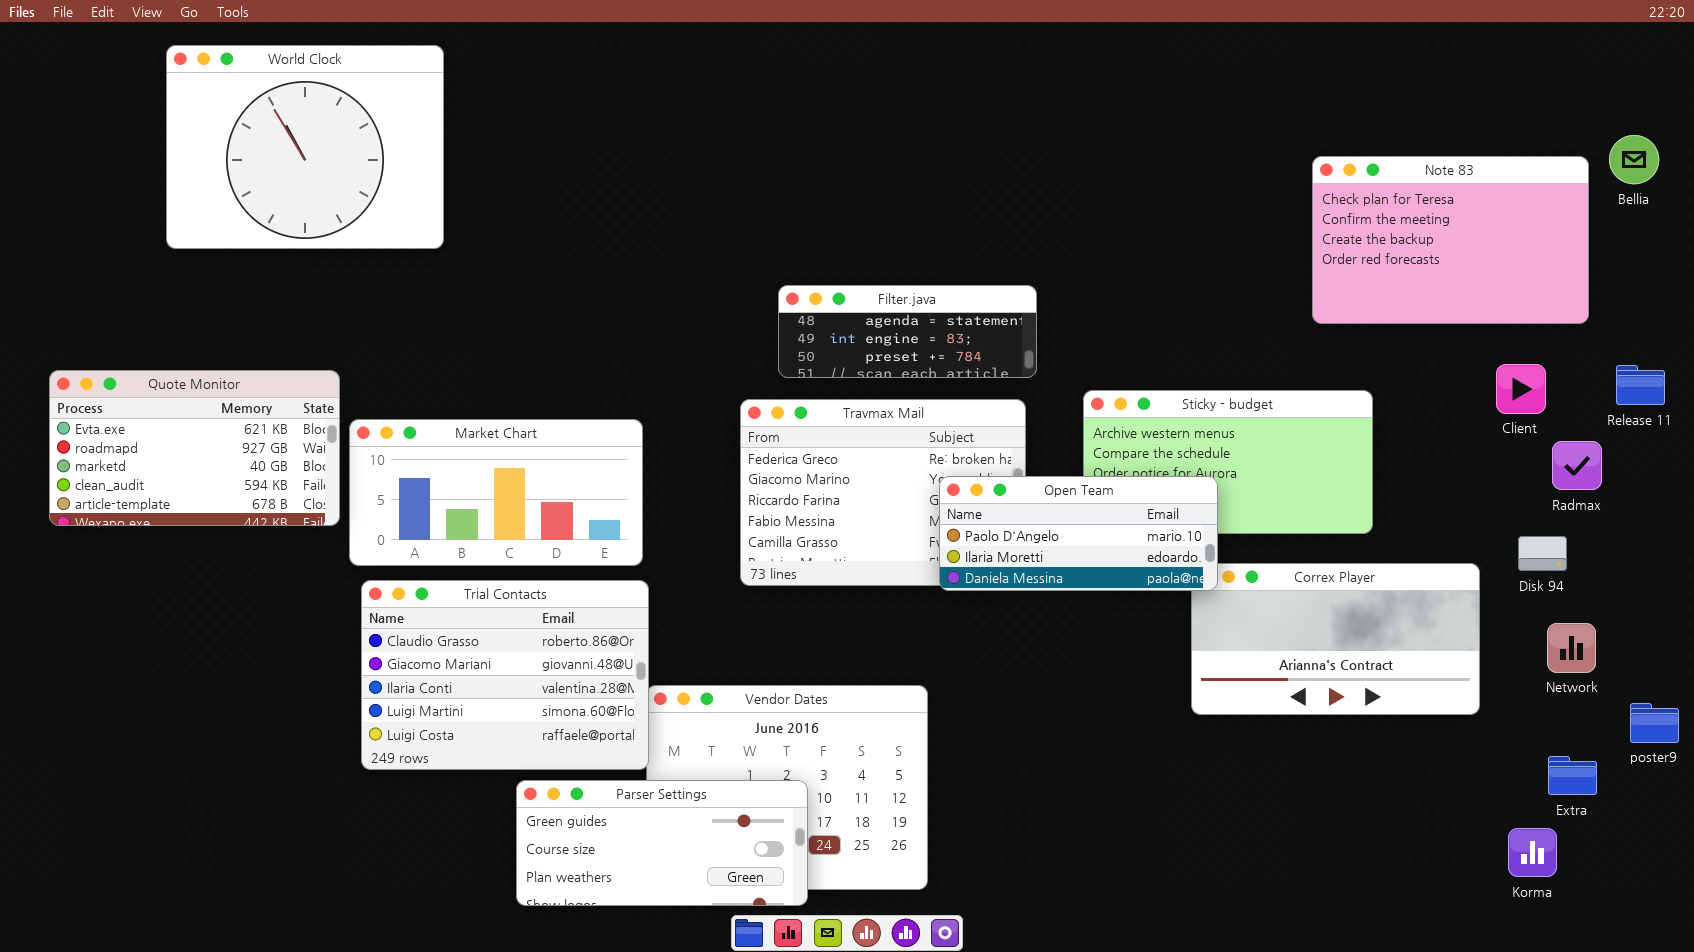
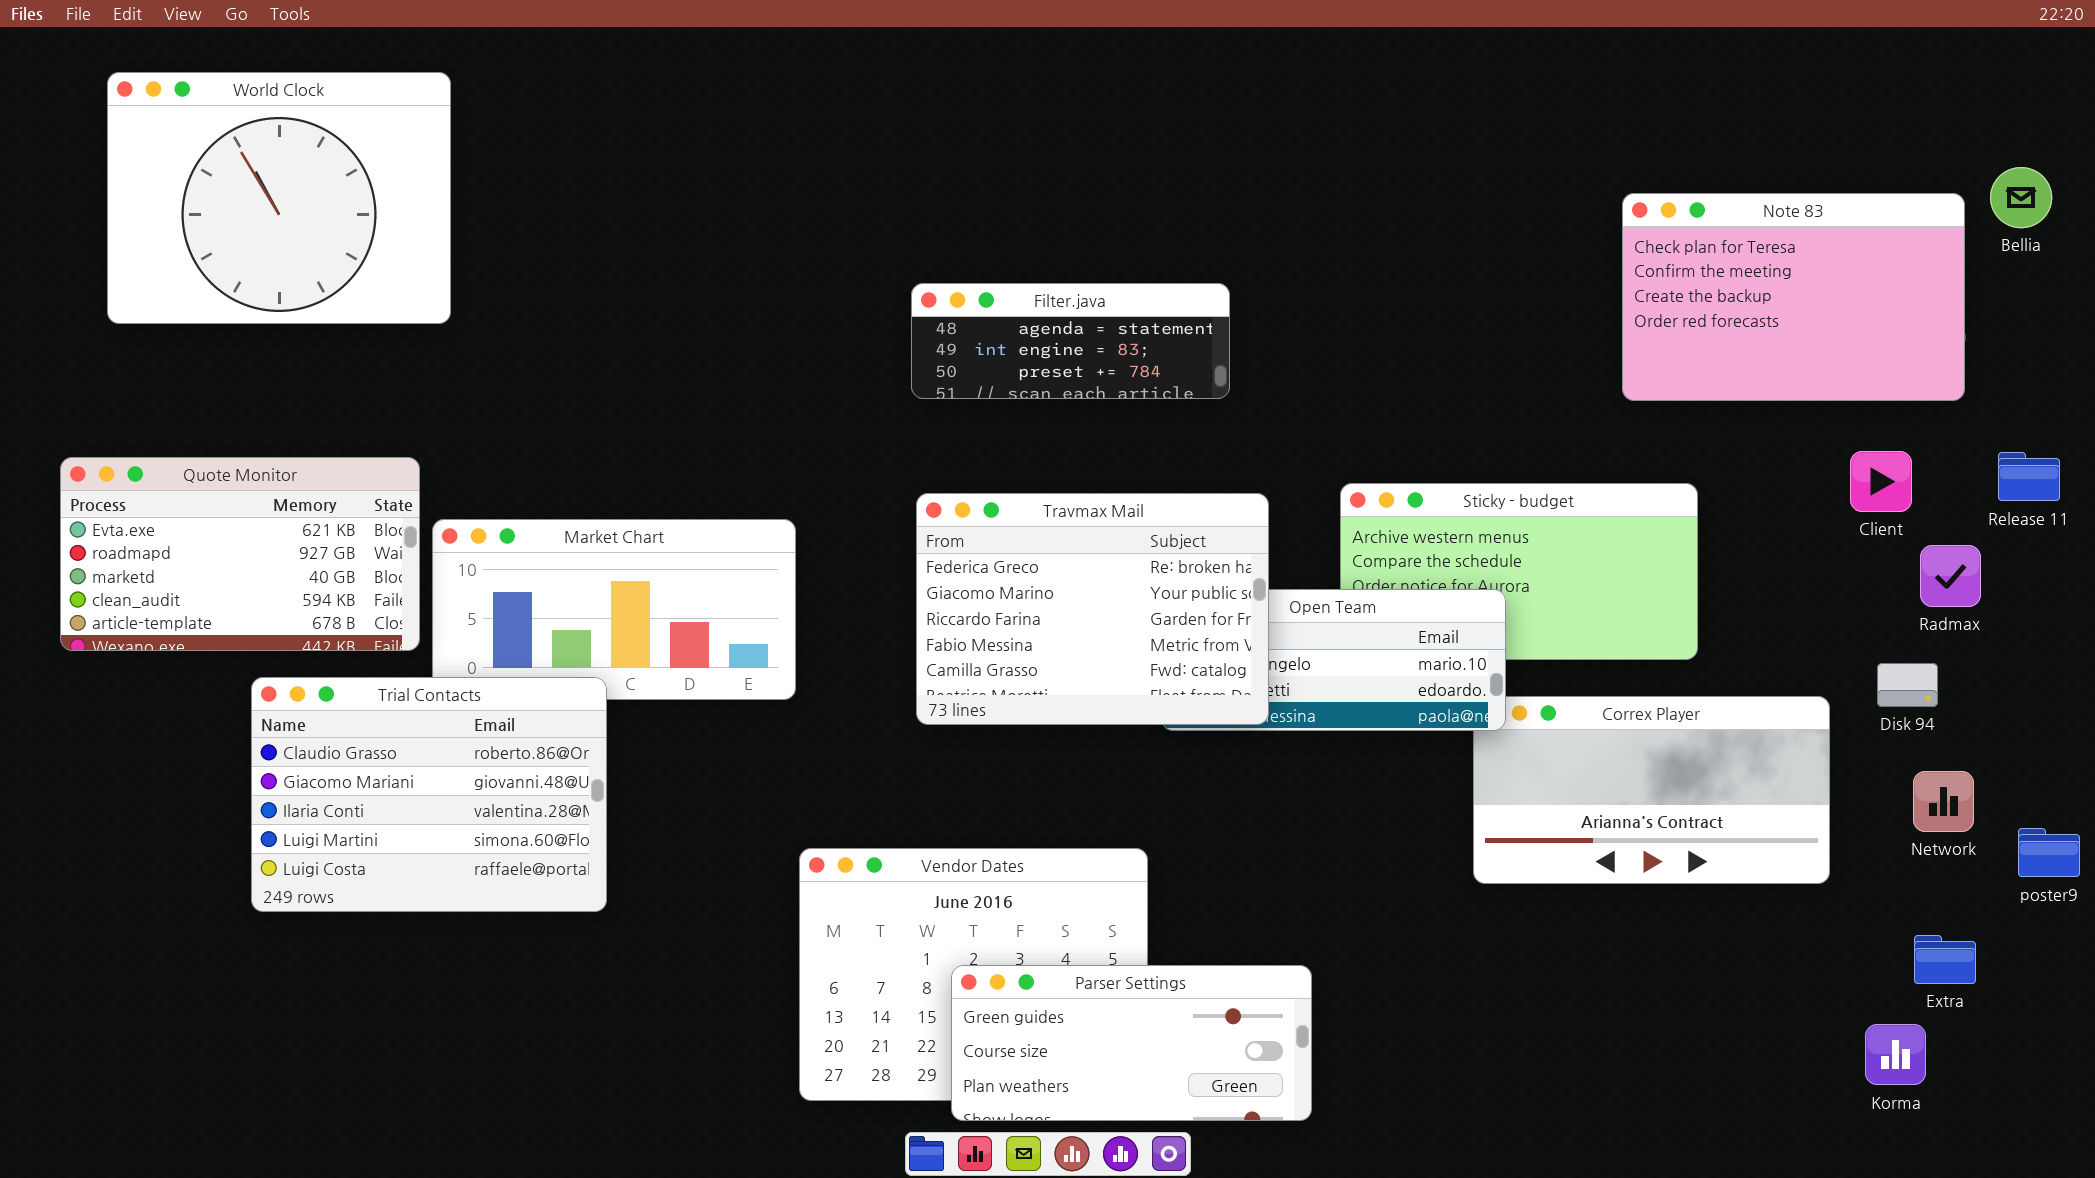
World Clock: [166,45,444,249] -> [107,72,451,324], moved
Filter.java: [778,285,1037,378] -> [911,283,1230,399], moved
Travmax Mail: [740,399,1026,586] -> [916,493,1269,725], raised
Trial Contacts: [361,580,649,770] -> [251,677,607,912], moved
poster9: [1630,703,1679,743] -> [2018,828,2080,877], moved
Parser Settings: [516,780,808,906] -> [951,965,1312,1121], moved

